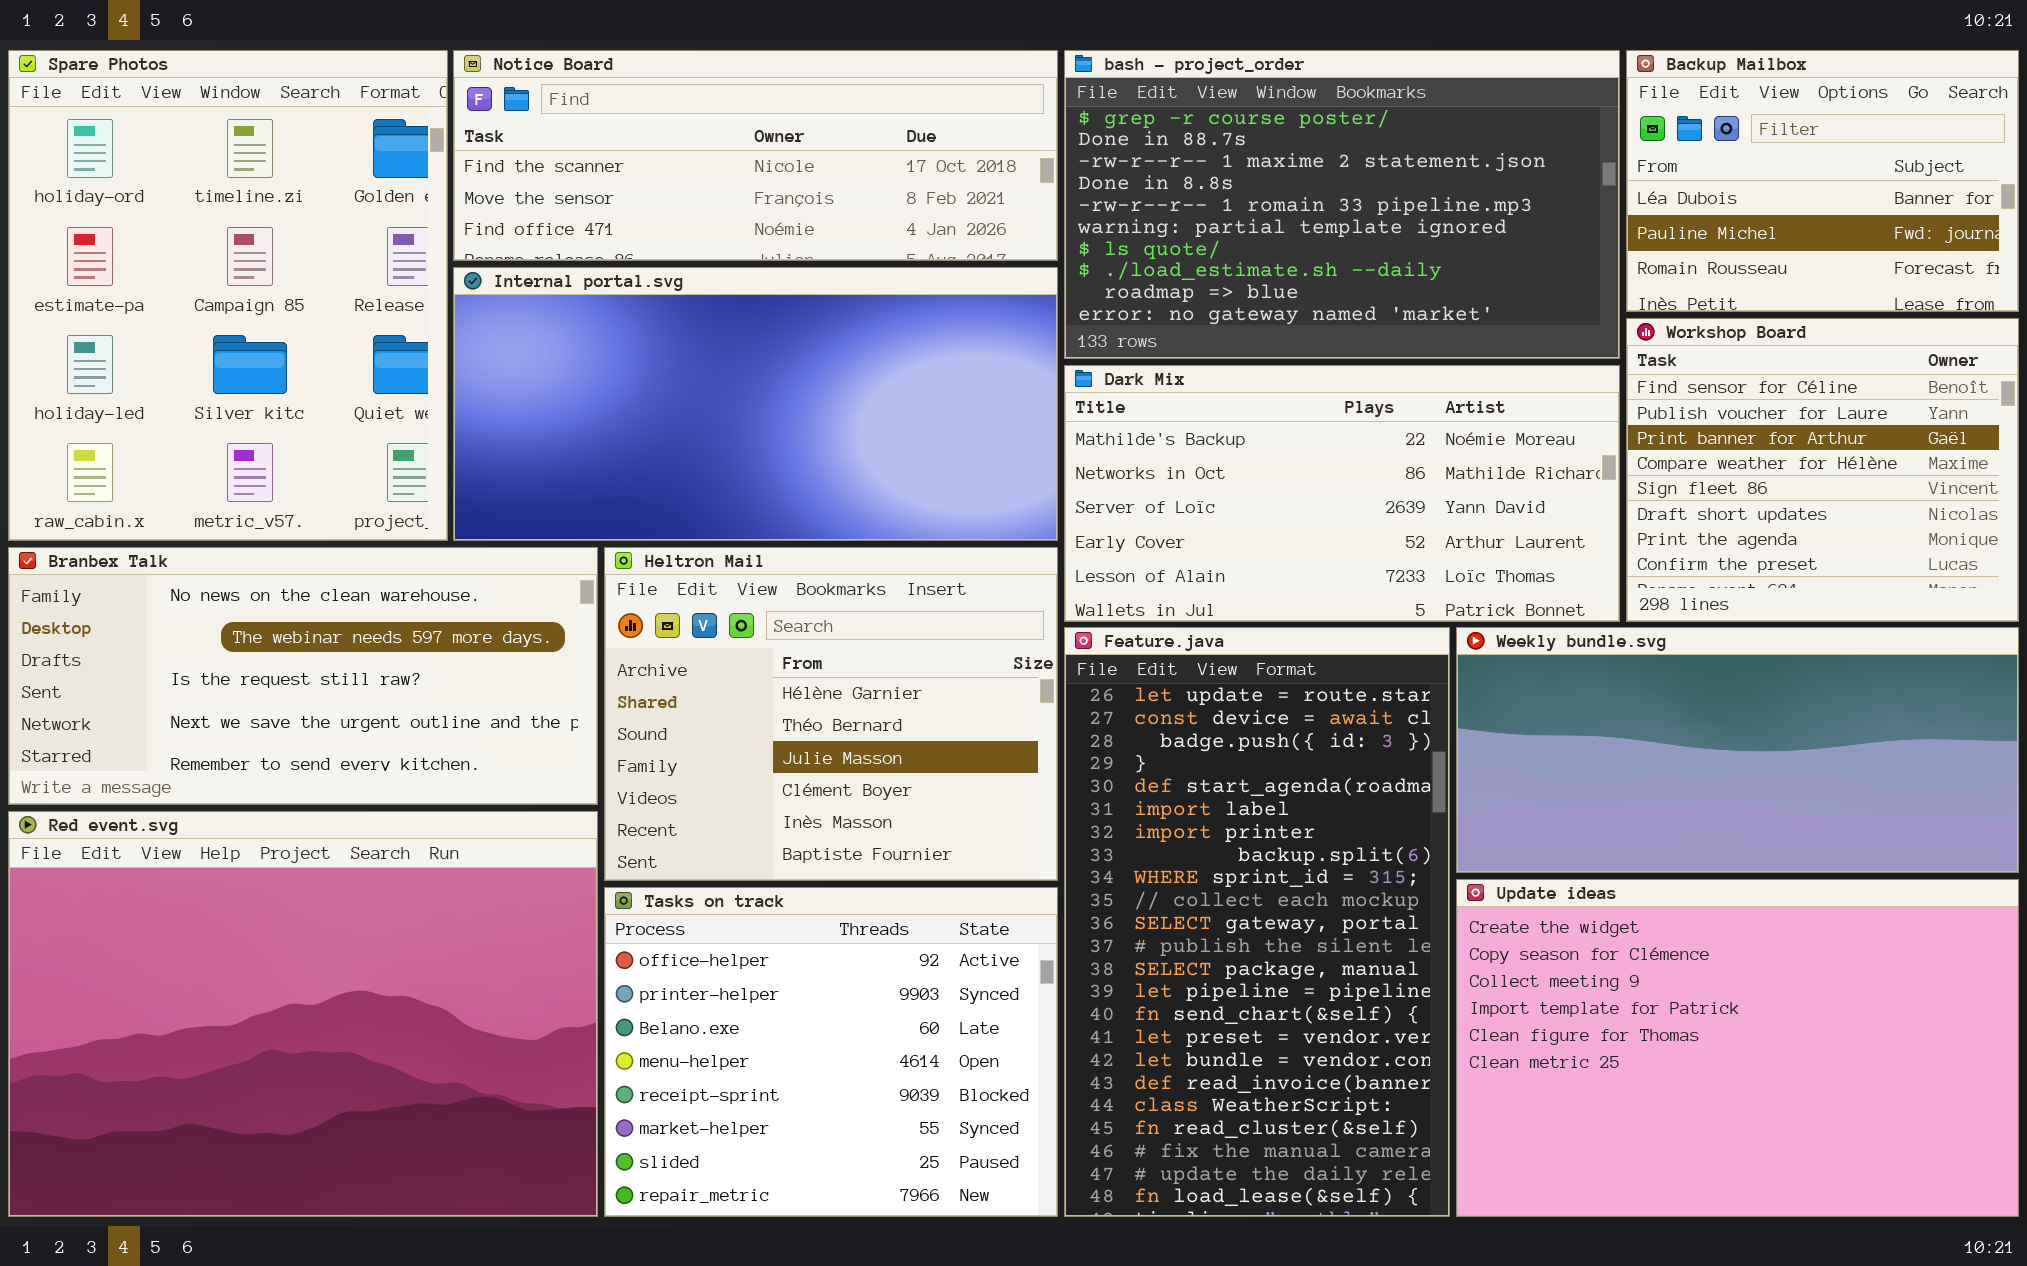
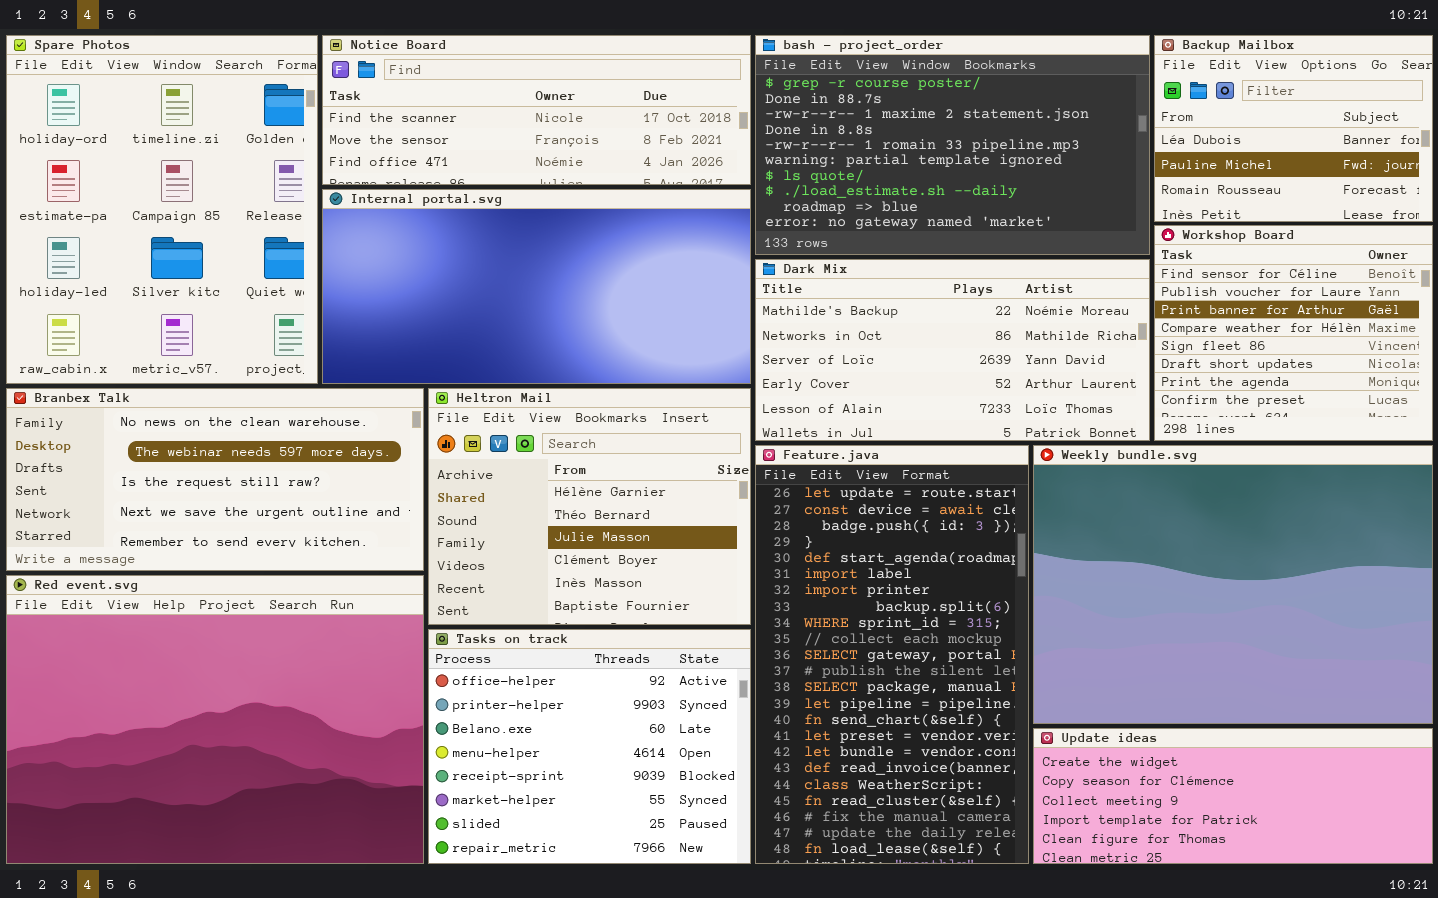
Weekly bundle.svg: [1456,627,2019,873] -> [1033,445,1433,724], resized
Update ideas: [1456,879,2019,1217] -> [1033,728,1433,864], resized

